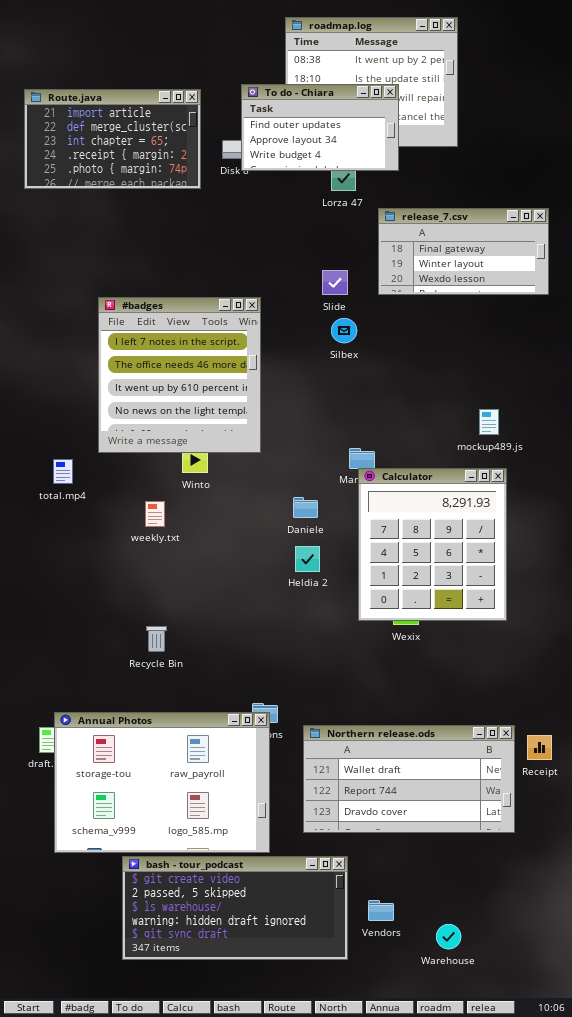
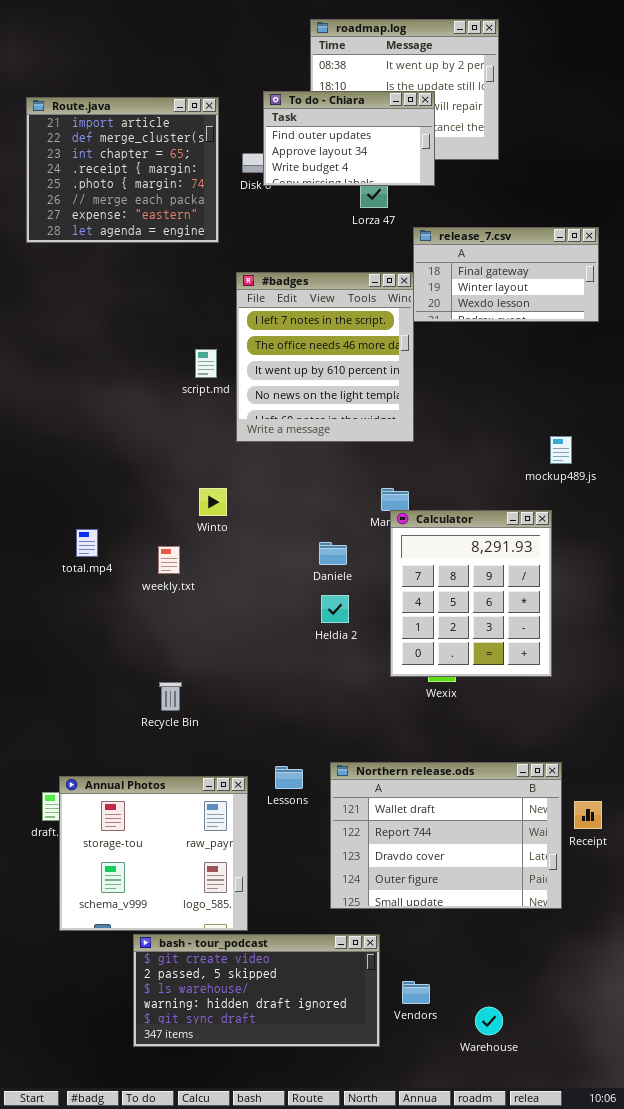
Route.java: [24,89,201,189] -> [26,97,219,243], resized
#badges: [98,297,261,453] -> [236,272,414,442], moved
mockup489.js: [479,409,499,435] -> [550,436,572,464], moved
total.mp4: [53,459,73,484] -> [76,529,98,557], moved
Annual Photos: [54,712,270,853] -> [59,776,248,931], resized
Northern release.ods: [303,725,515,833] -> [330,762,562,909], resized

